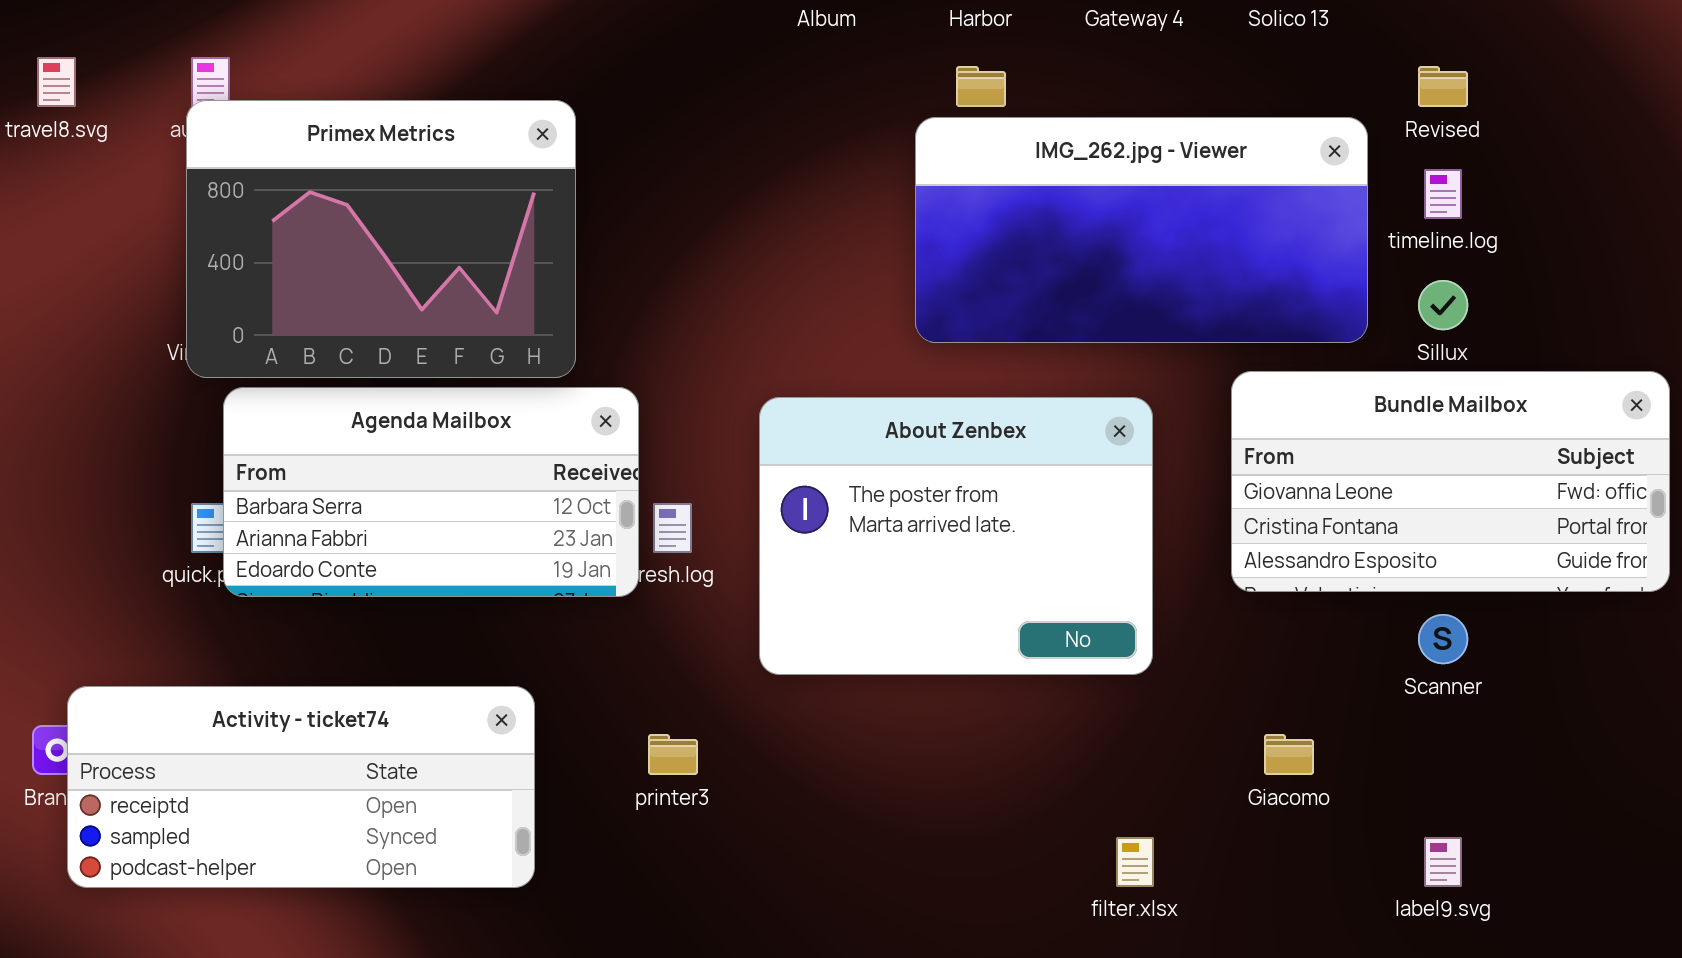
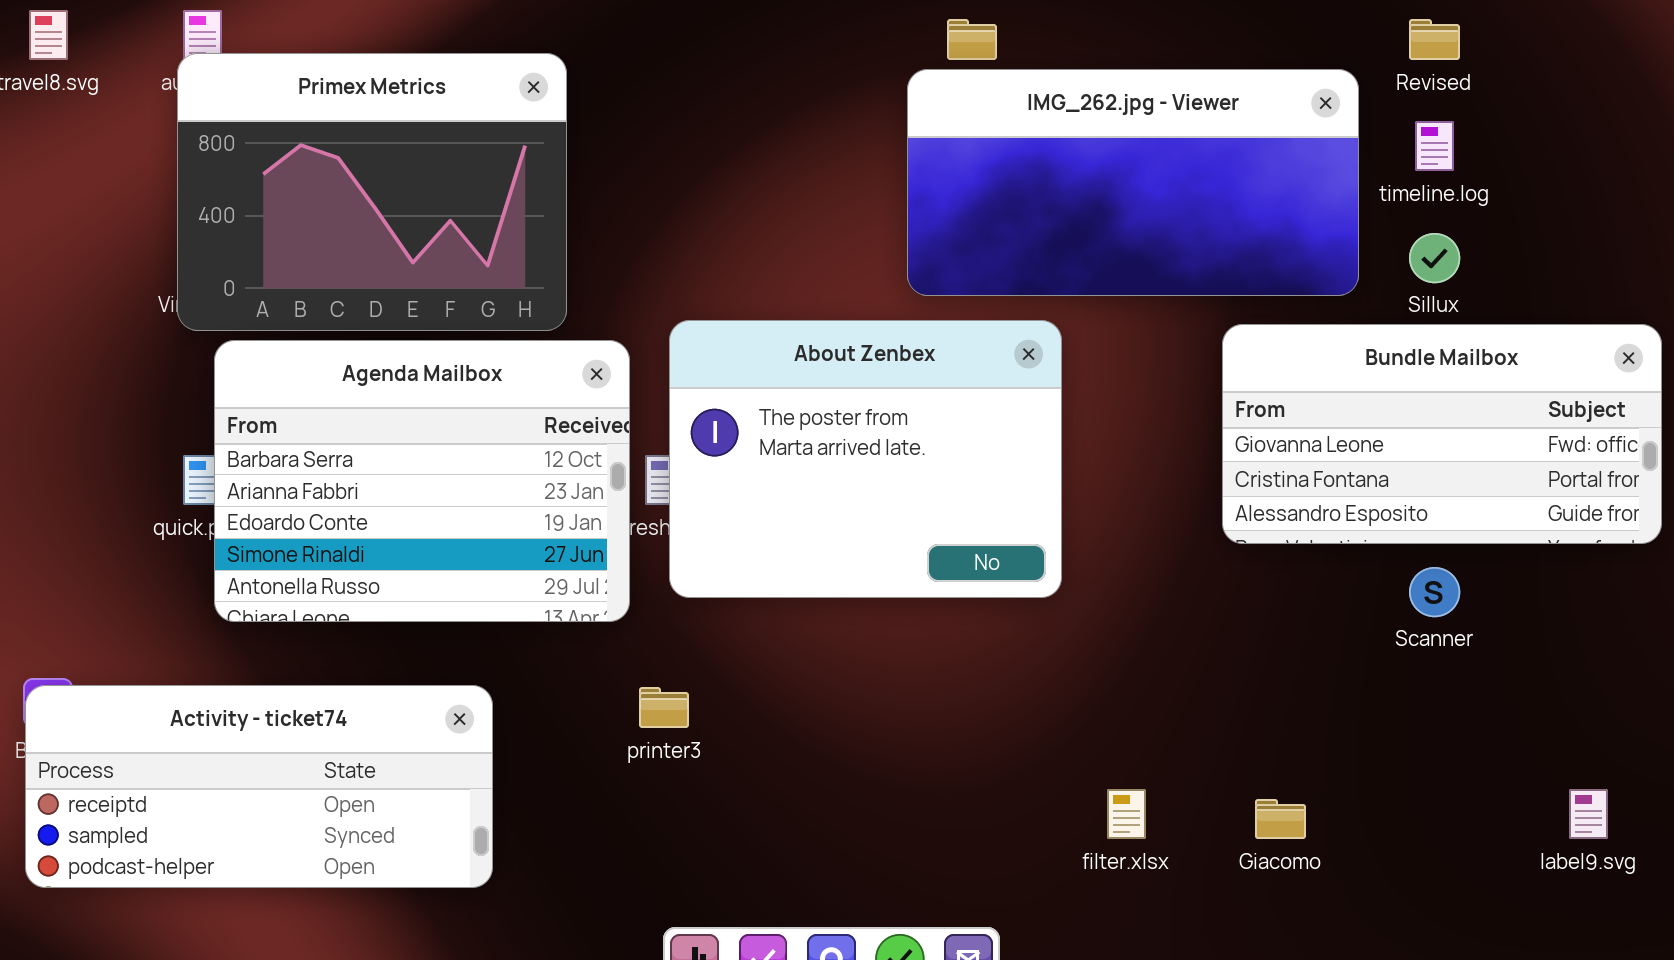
Agenda Mailbox: [223,387,639,597] -> [214,340,630,622], resized
About Zenbex: [759,397,1153,675] -> [669,320,1062,598], moved
Activity - ticket74: [67,686,535,888] -> [25,685,493,888], moved
Giacomo: [1264,734,1314,775] -> [1255,799,1306,839], moved
label9.svg: [1424,837,1462,887] -> [1569,789,1608,839], moved

